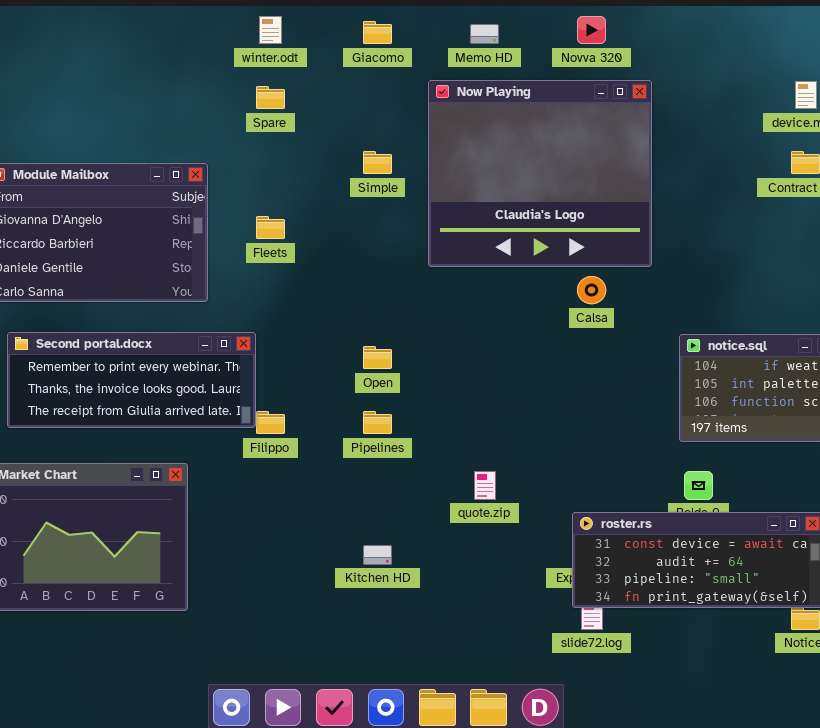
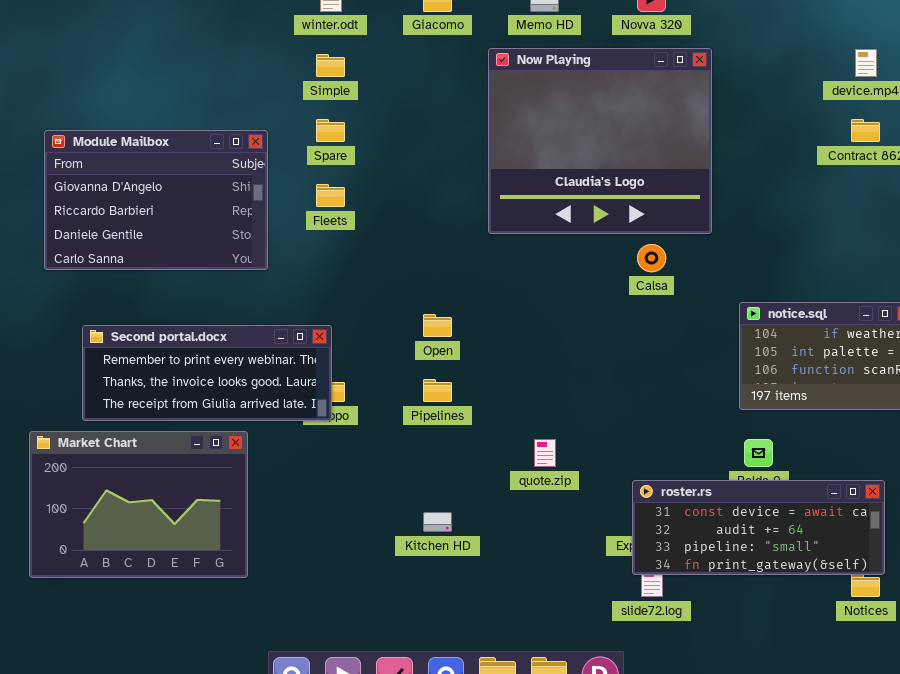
Spare: [256,86,285,109] -> [316,119,345,142], moved
Simple: [363,151,392,174] -> [316,54,345,77], moved
Second portal.docx: [7,332,256,428] -> [82,325,332,421], moved

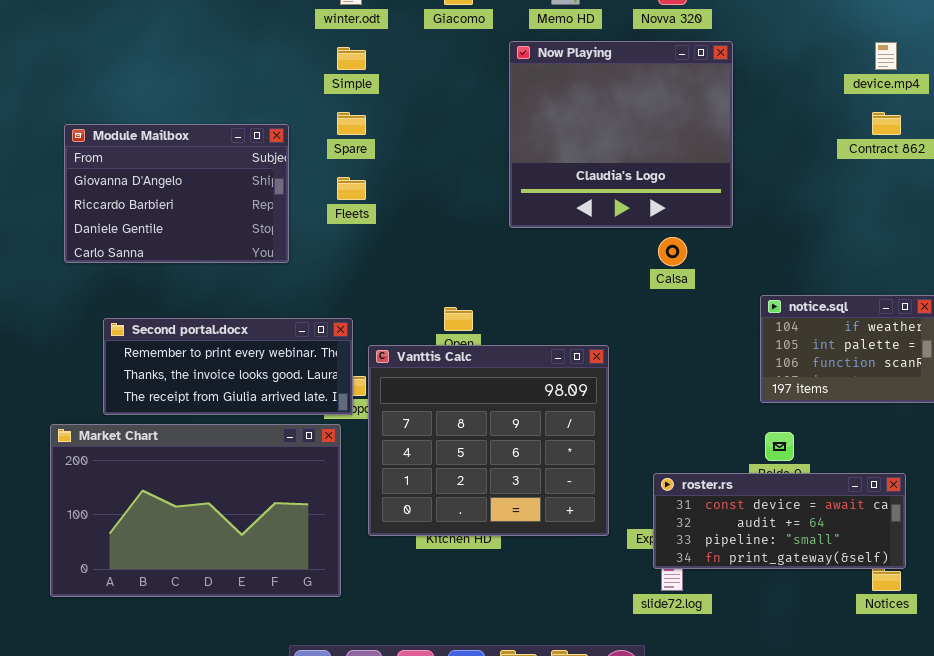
Vanttis Calc: none -> [368,345,609,536], opened
Market Chart: [29,431,248,578] -> [50,424,341,597], resized

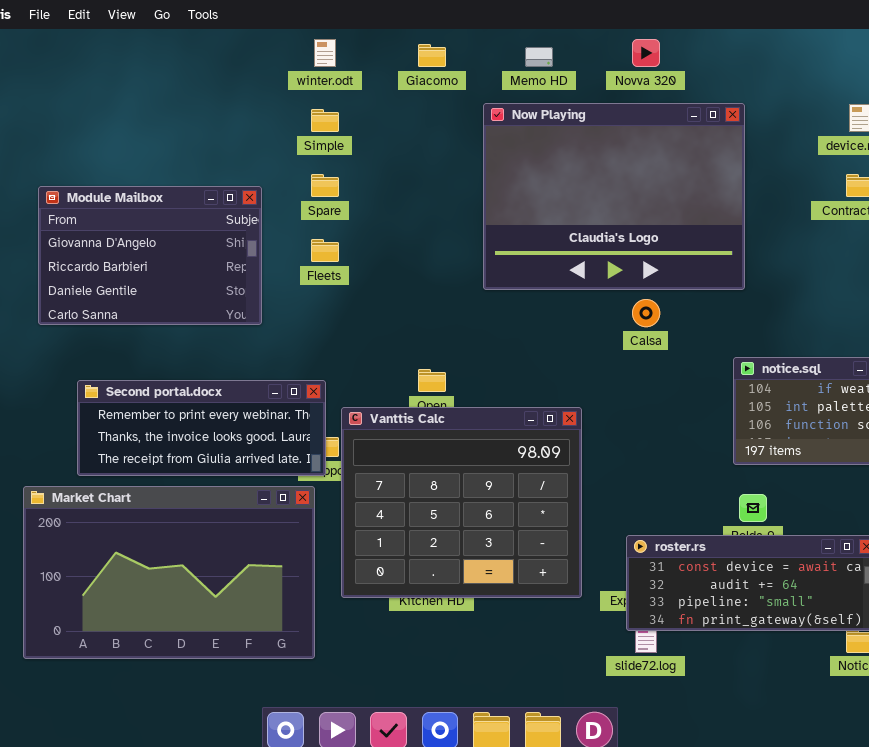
Now Playing: [509,41,733,228] -> [483,103,745,290], resized

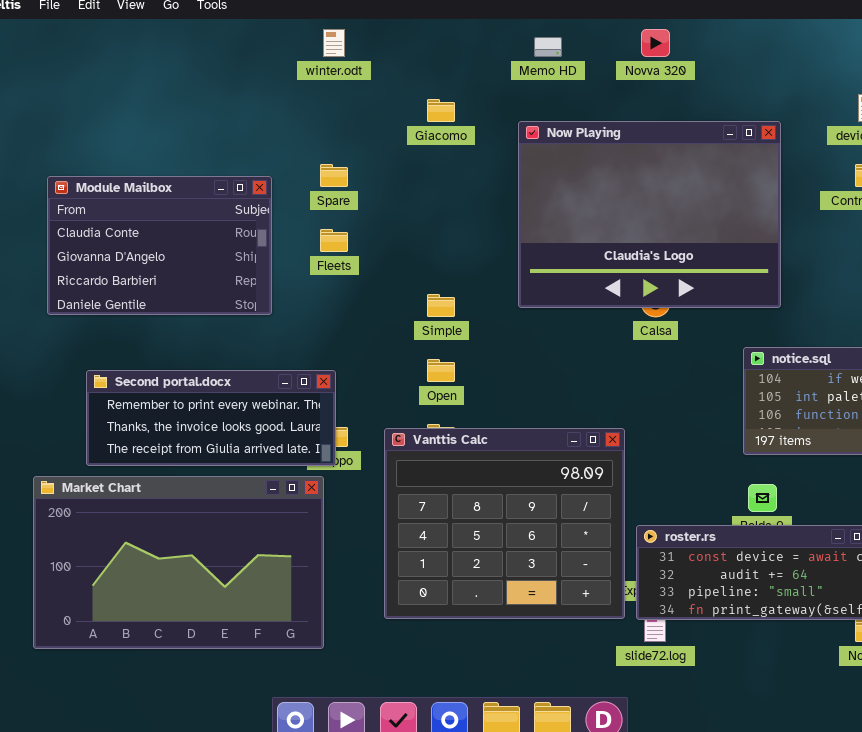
Giacomo: [418,44,446,67] -> [427,99,455,122], moved
Now Playing: [483,103,745,290] -> [518,121,781,308], moved
Simple: [311,109,339,132] -> [427,294,455,317], moved
Module Mailbox: [38,186,262,325] -> [47,176,272,315], scrolled up 1 row
Vanttis Calc: [341,407,582,598] -> [384,428,625,619], moved

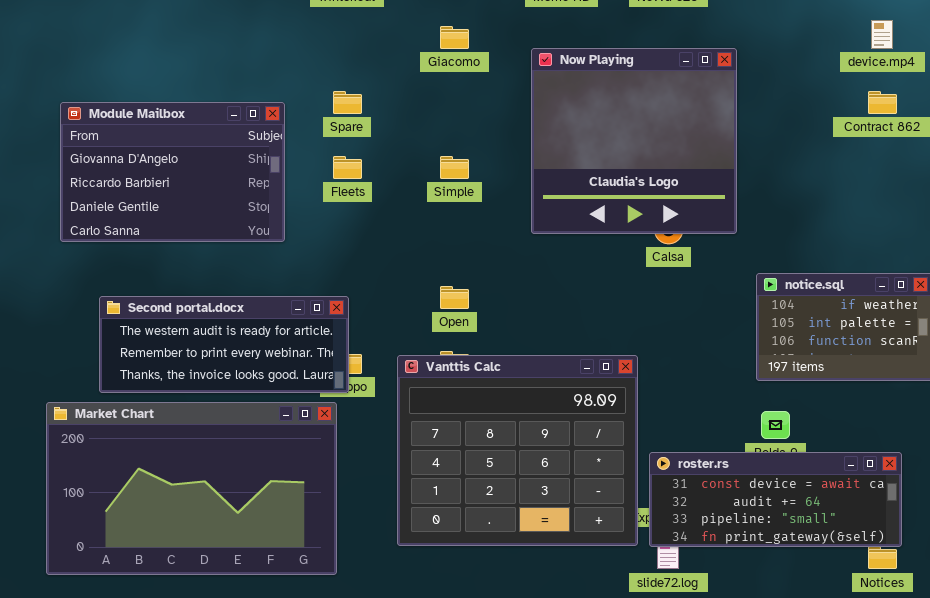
Now Playing: [518,121,781,308] -> [531,48,737,234], resized
Module Mailbox: [47,176,272,315] -> [60,102,285,242], scrolled down 1 row
Simple: [427,294,455,317] -> [440,156,469,179], moved
Second portal.docx: [86,370,336,466] -> [99,296,349,393], scrolled up 1 row

